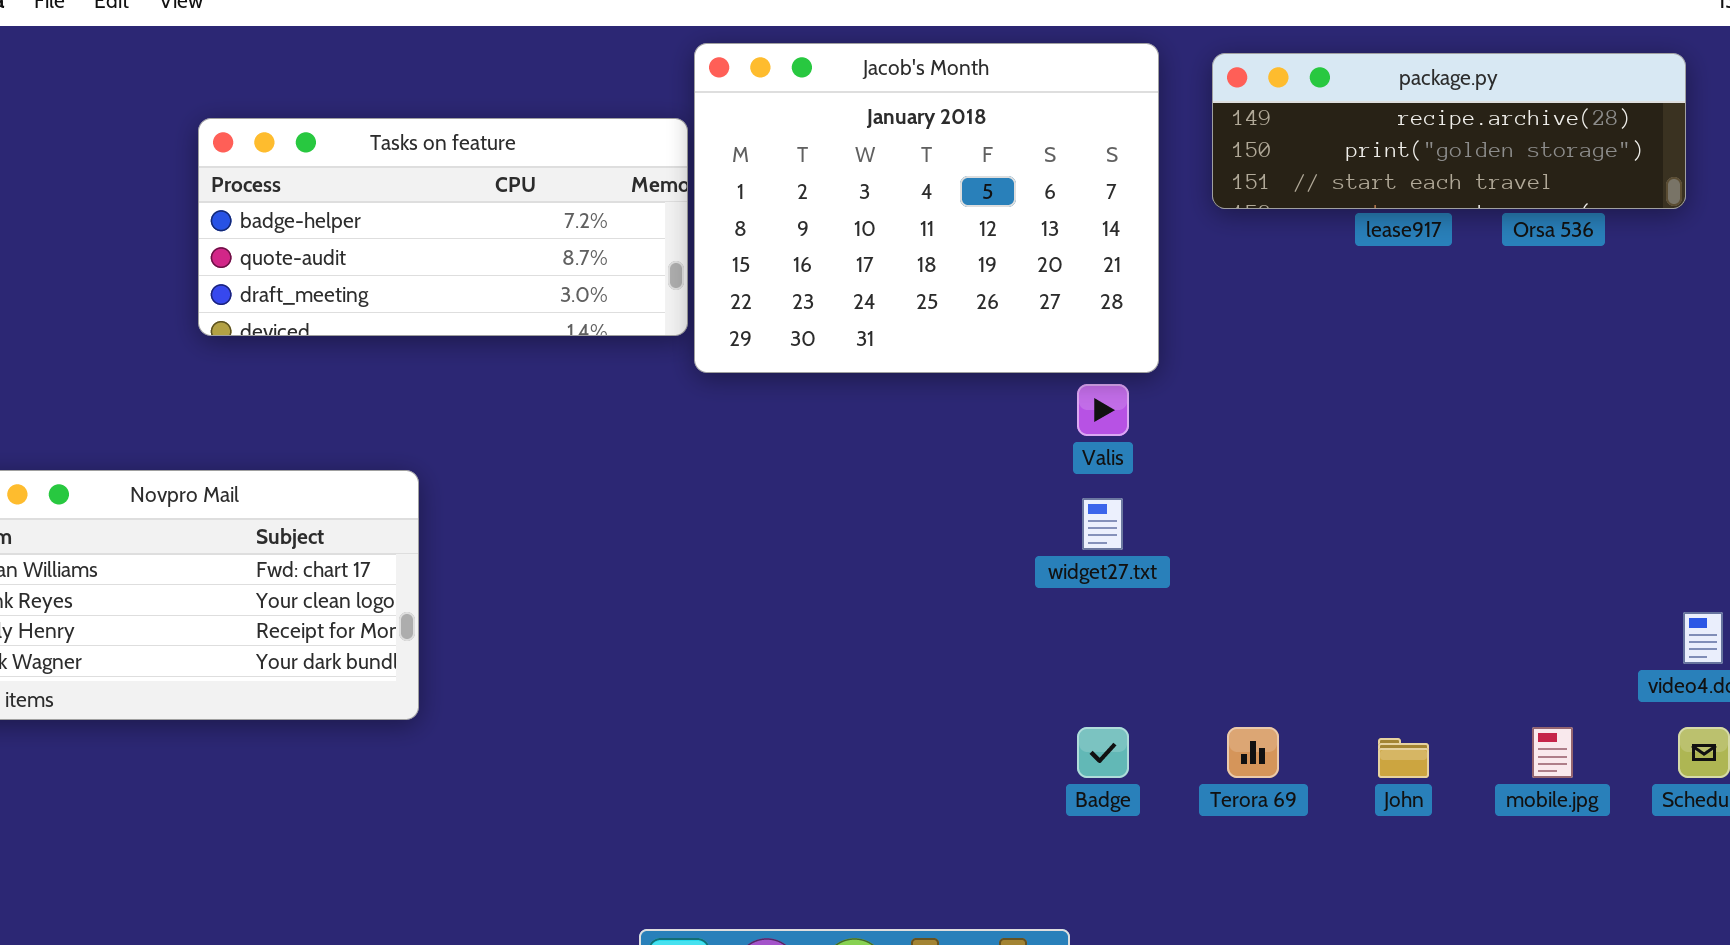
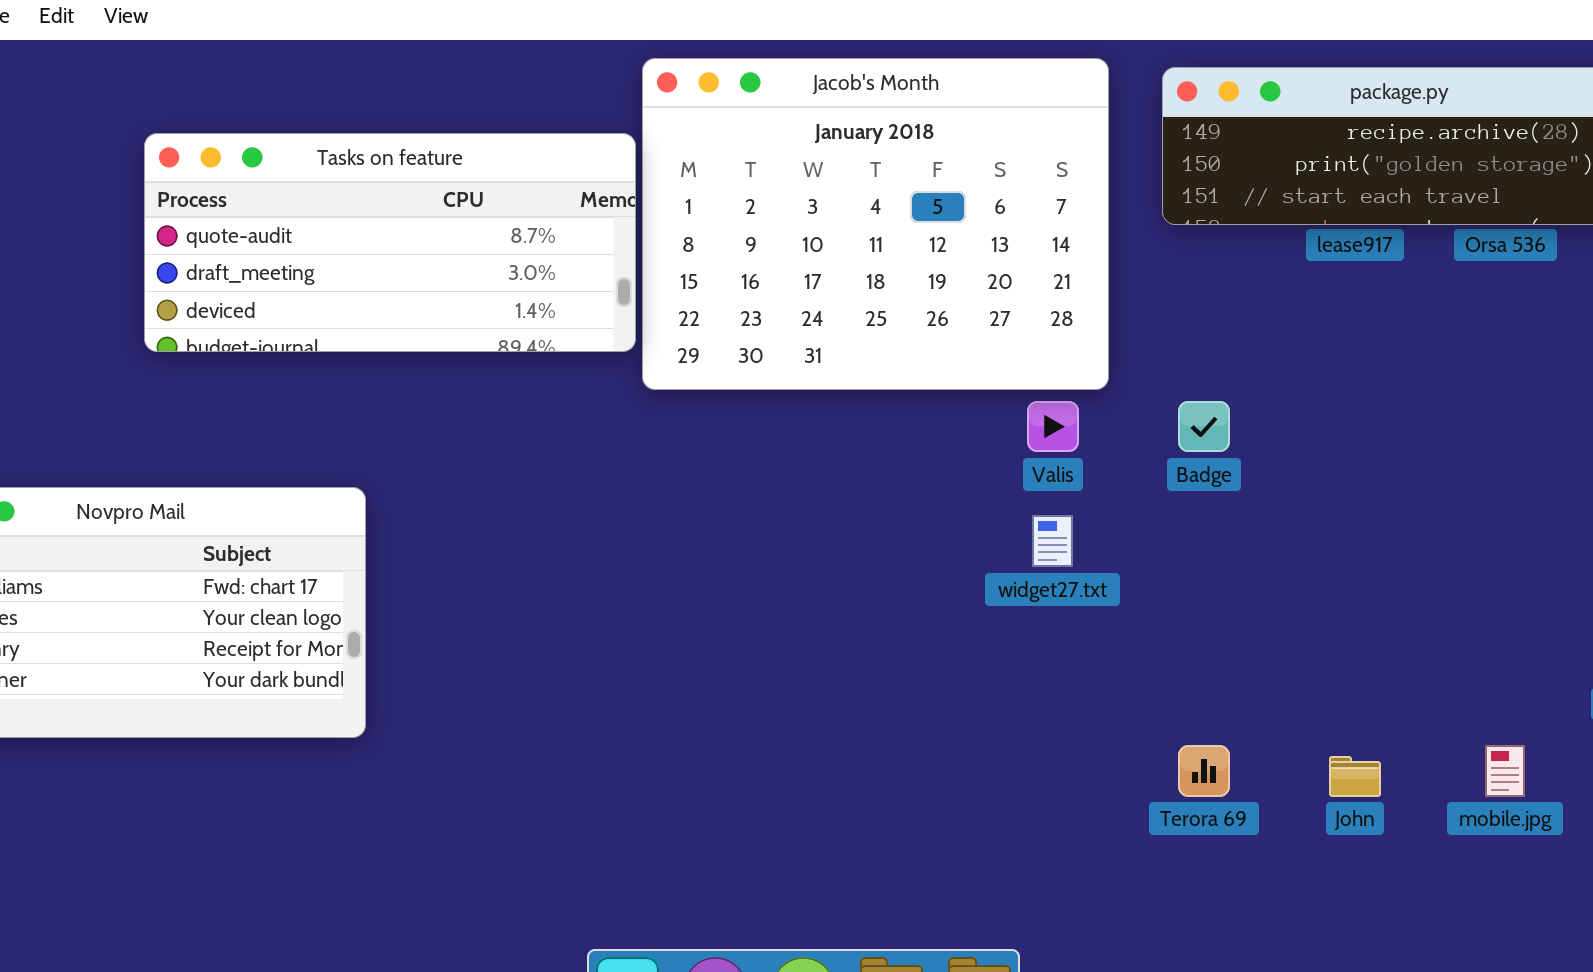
Tasks on feature: [198,118,688,336] -> [144,133,636,352], scrolled down 1 row
Badge: [1077,727,1129,778] -> [1178,401,1230,452], moved

